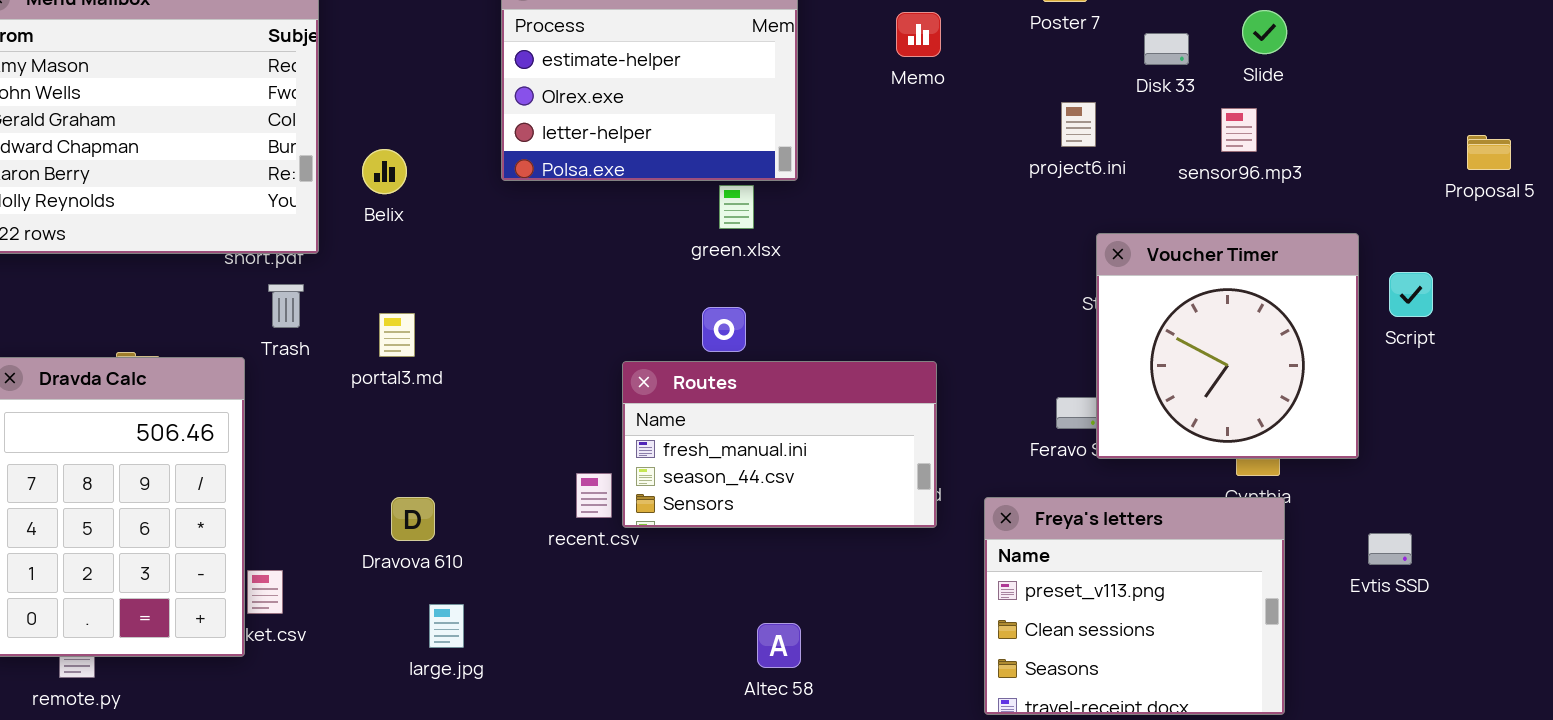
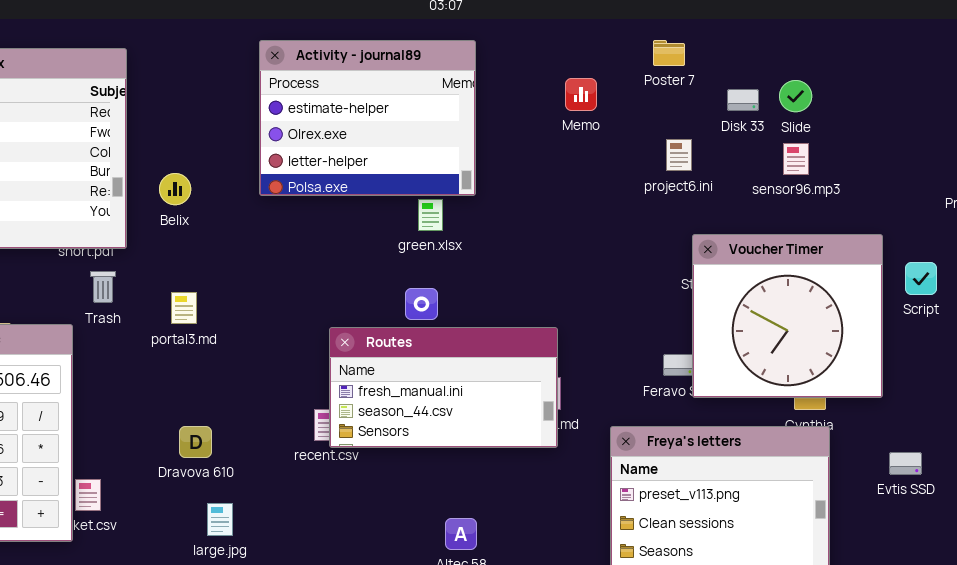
Slide: [1242,10,1287,54] -> [779,80,812,112], moved
Memo: [896,12,941,57] -> [565,78,597,111], moved
Routes: [622,361,937,528] -> [329,327,558,448], moved

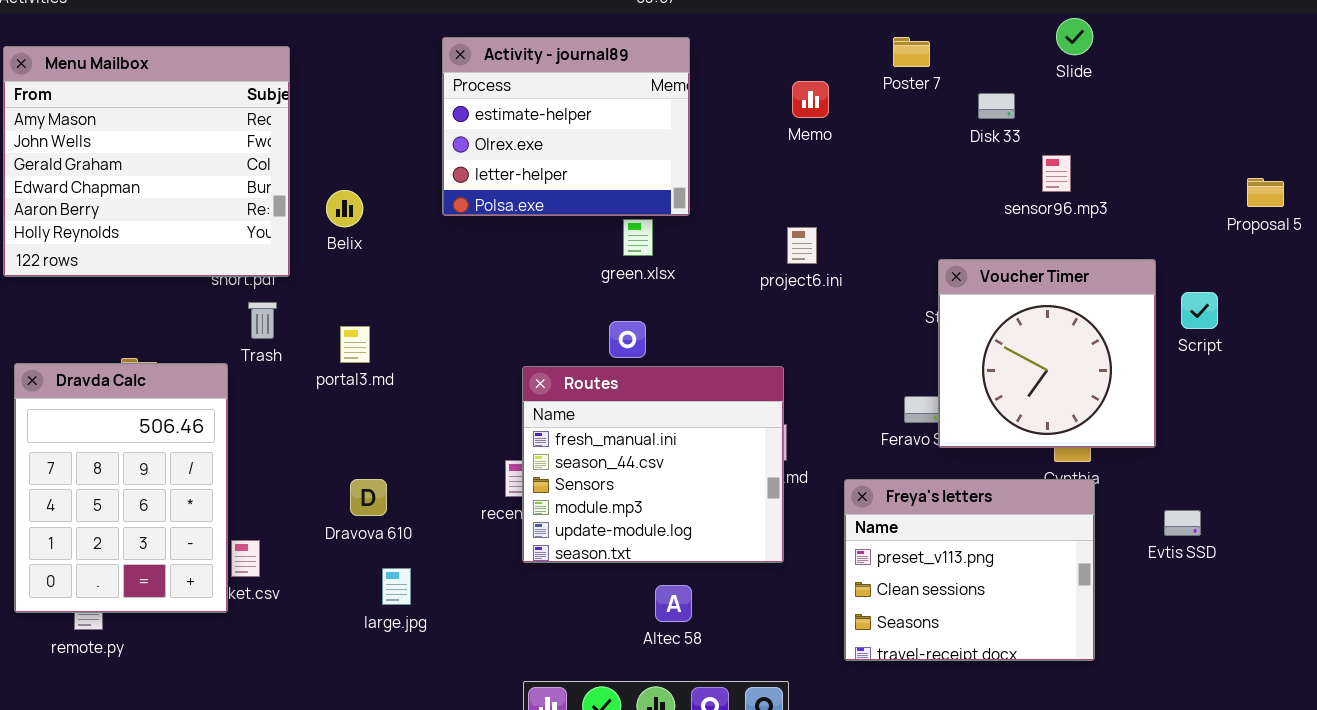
Slide: [779,80,812,112] -> [1056,18,1093,55], moved
project6.ini: [666,139,692,171] -> [787,227,817,264], moved
Routes: [329,327,558,448] -> [522,366,784,563], resized

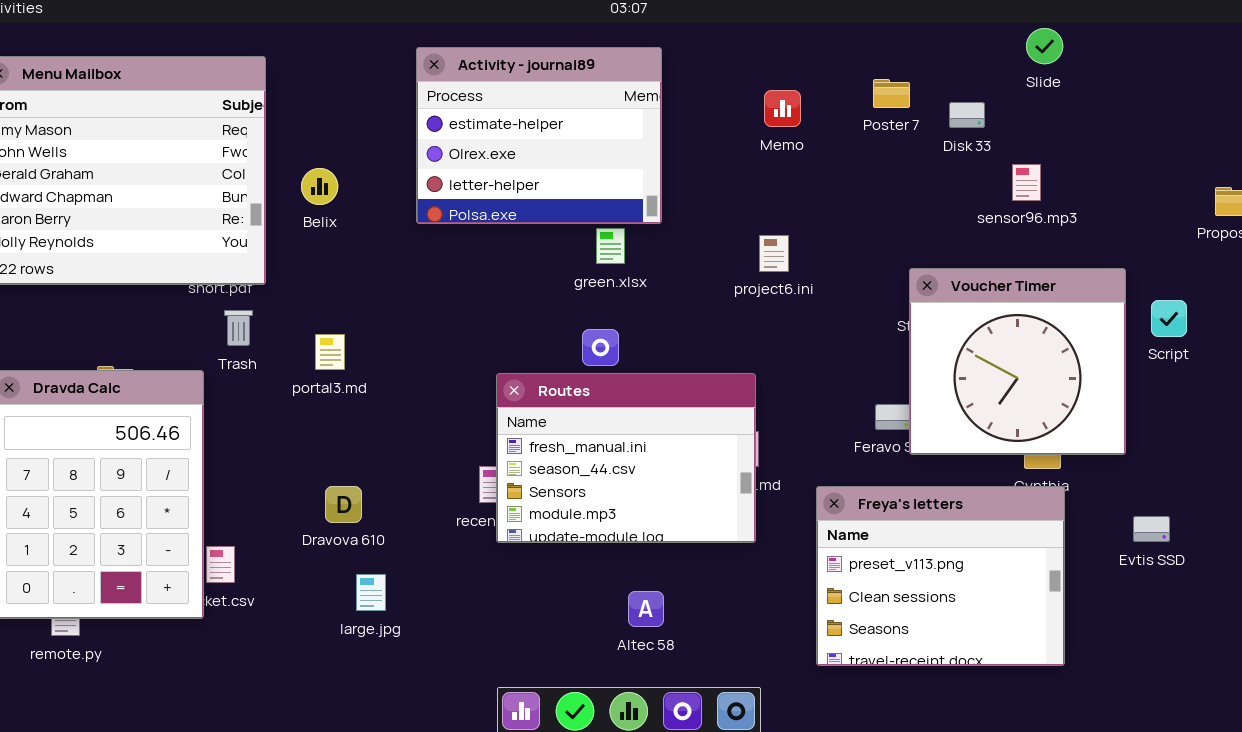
Poster 7: [893,37,930,67] -> [873,79,910,108], moved
Belix: [326,190,363,227] -> [301,168,338,205], moved
Routes: [522,366,784,563] -> [496,373,756,543], resized

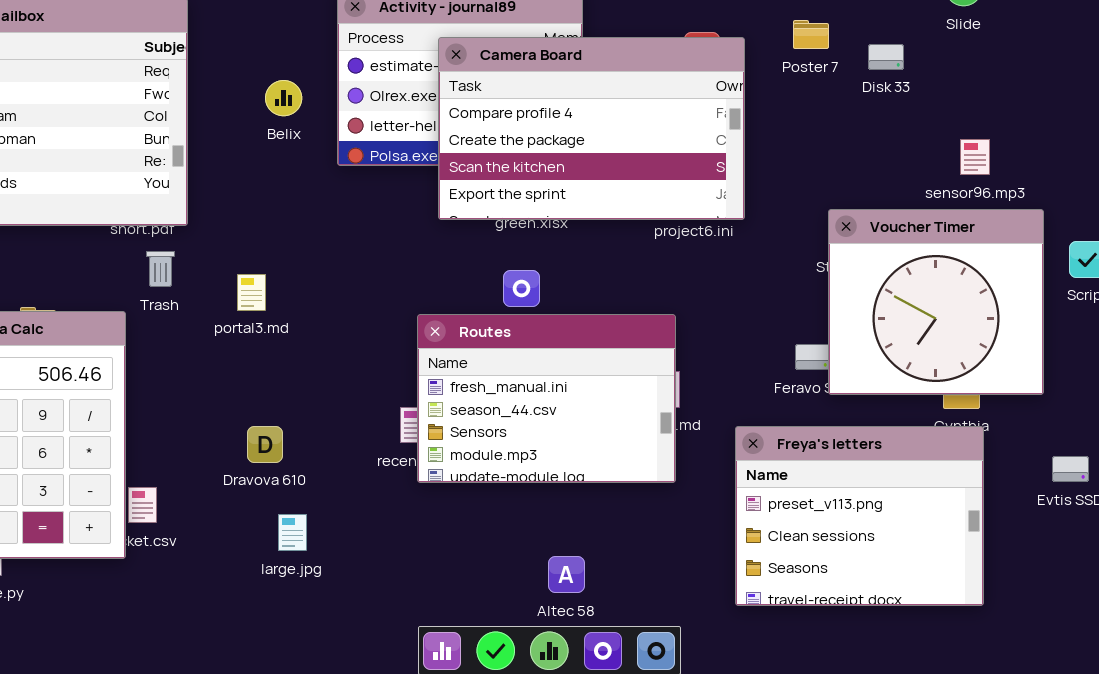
Camera Board: none -> [438,37,745,220], opened
sensor96.mp3: [1012,164,1041,201] -> [960,139,990,175], moved
Belix: [301,168,338,205] -> [265,80,302,116], moved
Altec 58: [628,591,664,627] -> [548,556,585,593], moved

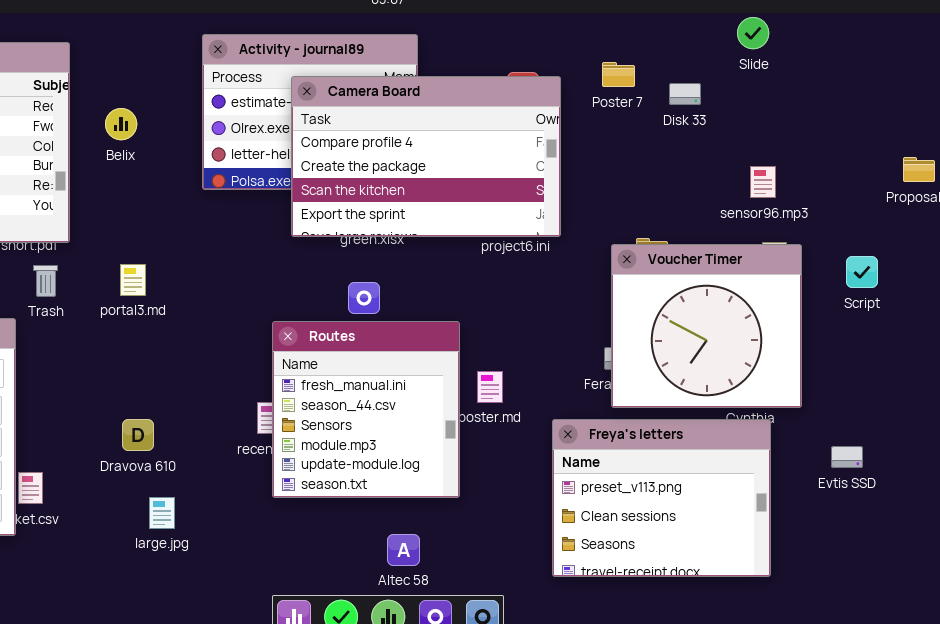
Belix: [265,80,302,116] -> [105,108,137,140], moved
Voucher Timer: [828,209,1044,395] -> [611,244,802,408], moved
portal3.md: [237,274,266,311] -> [120,264,146,296], moved
Routes: [417,314,676,483] -> [272,321,460,498], resized

